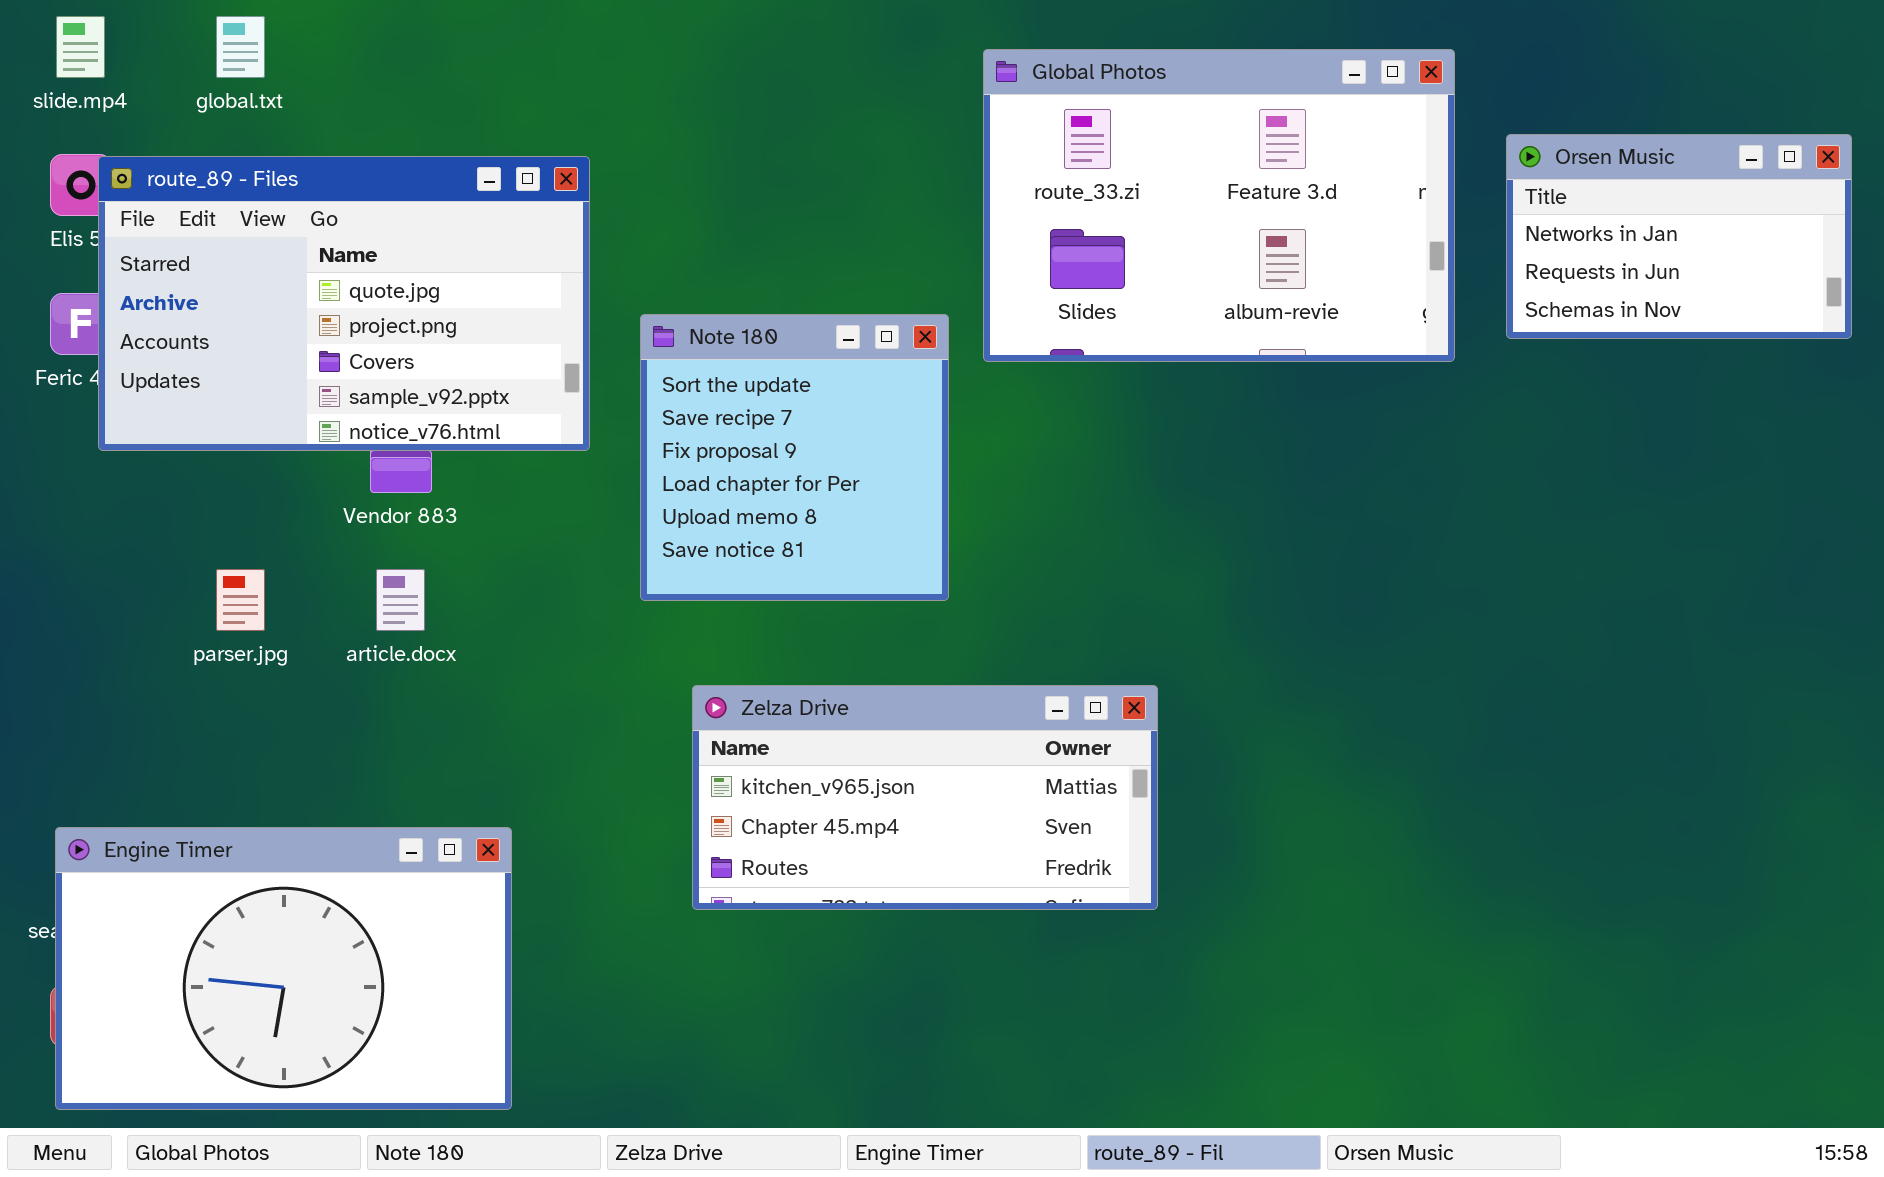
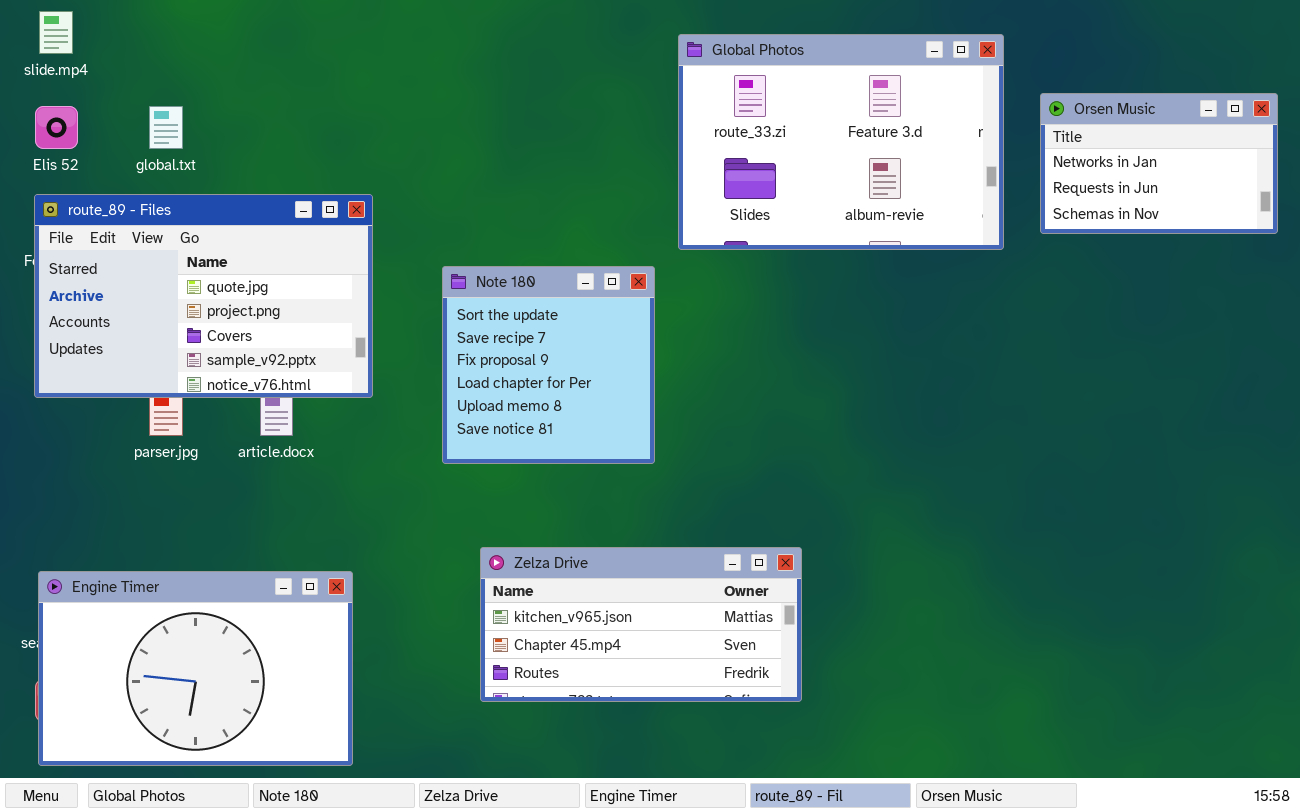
global.txt: [216,16,265,78] -> [149,106,183,149], moved
route_89 - Files: [98,156,590,451] -> [34,194,373,398], moved
Note 180: [640,314,949,601] -> [442,266,655,464], moved
Zelza Drive: [692,685,1158,910] -> [480,547,802,702], moved

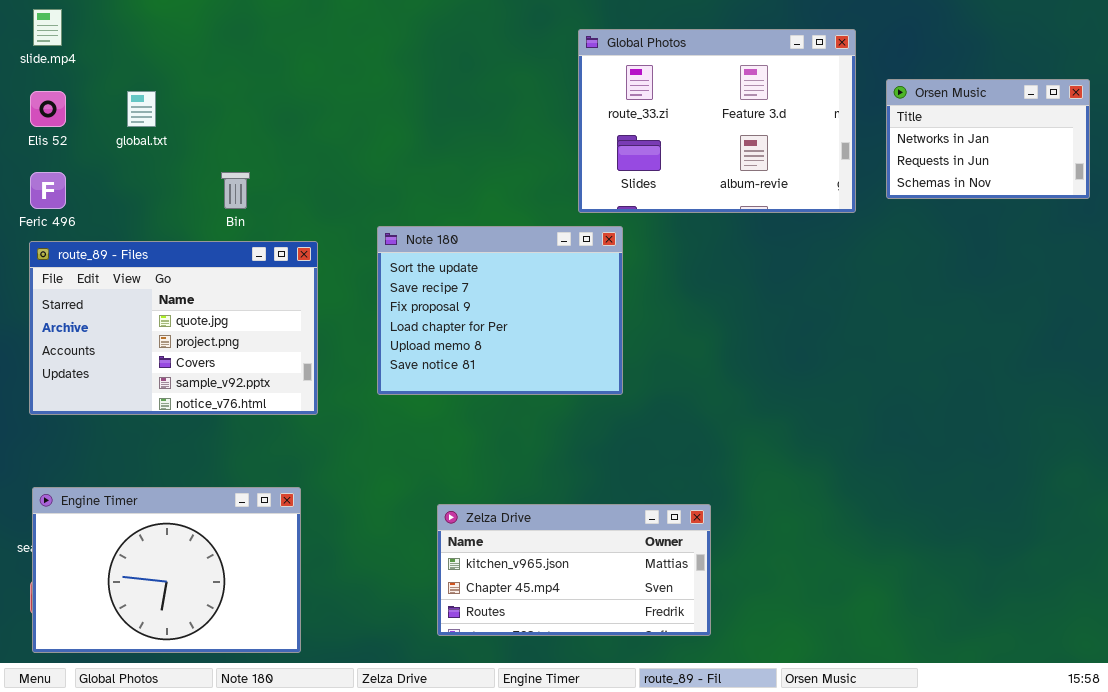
route_89 - Files: [34,194,373,398] -> [29,241,318,415], moved
Note 180: [442,266,655,464] -> [377,226,623,395], resized
Zelza Drive: [480,547,802,702] -> [437,504,711,636], moved

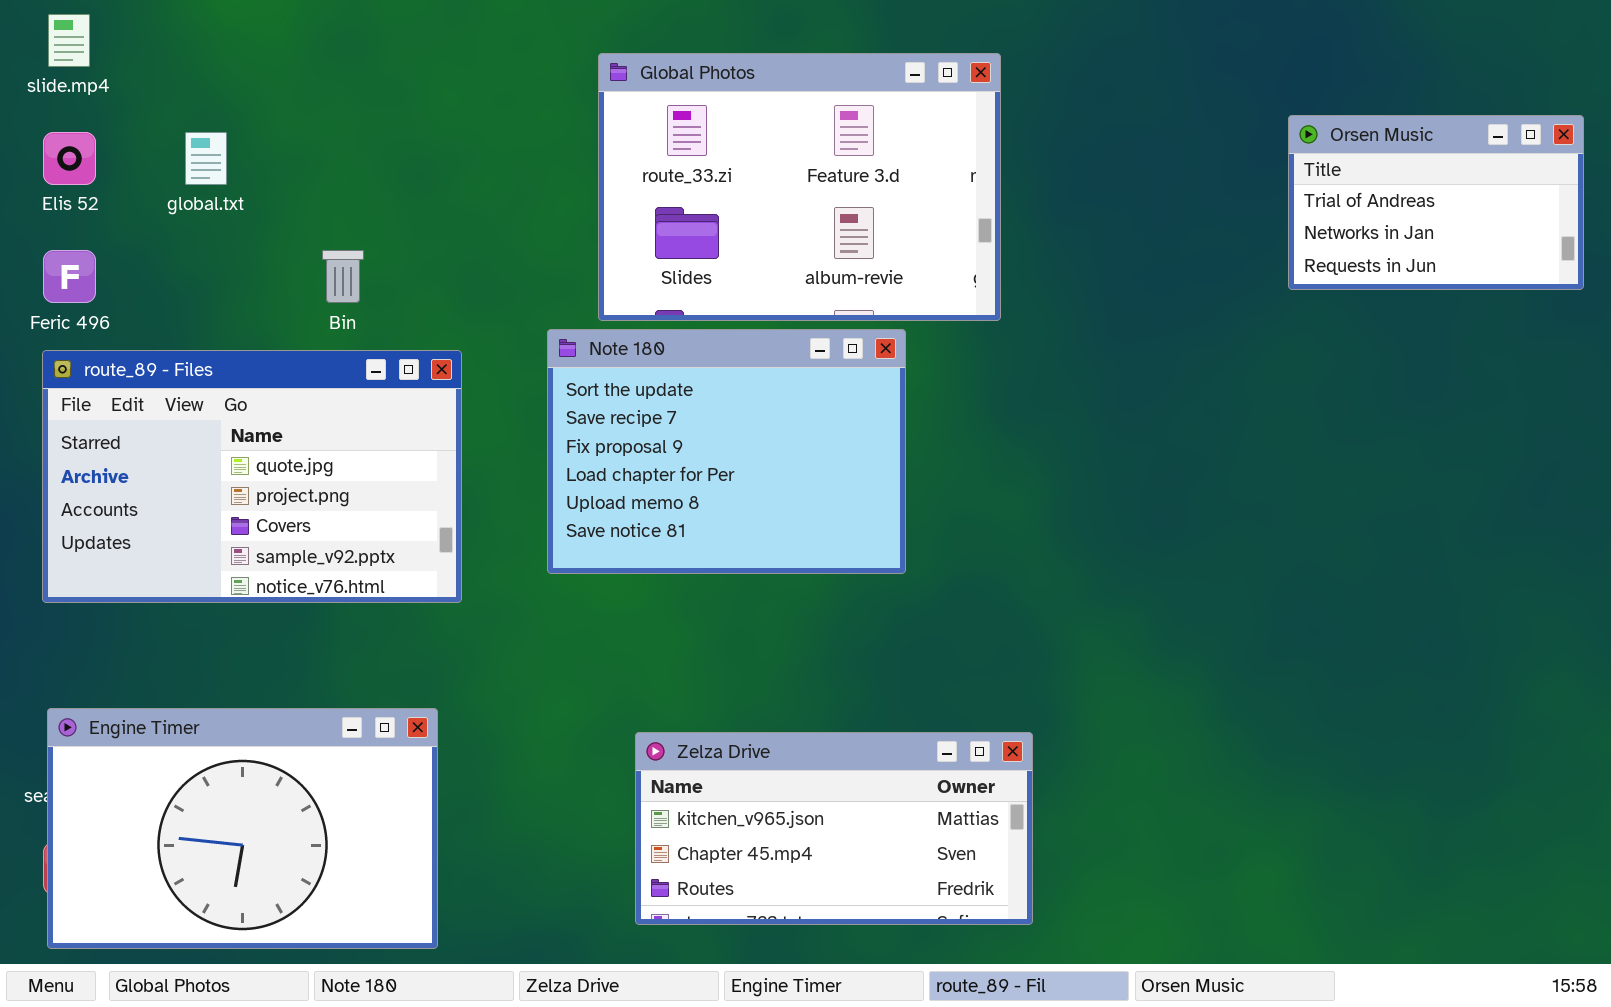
Global Photos: [578,29,856,213] -> [598,53,1001,321], moved
Orsen Music: [886,79,1090,199] -> [1288,115,1584,290], scrolled up 1 row

